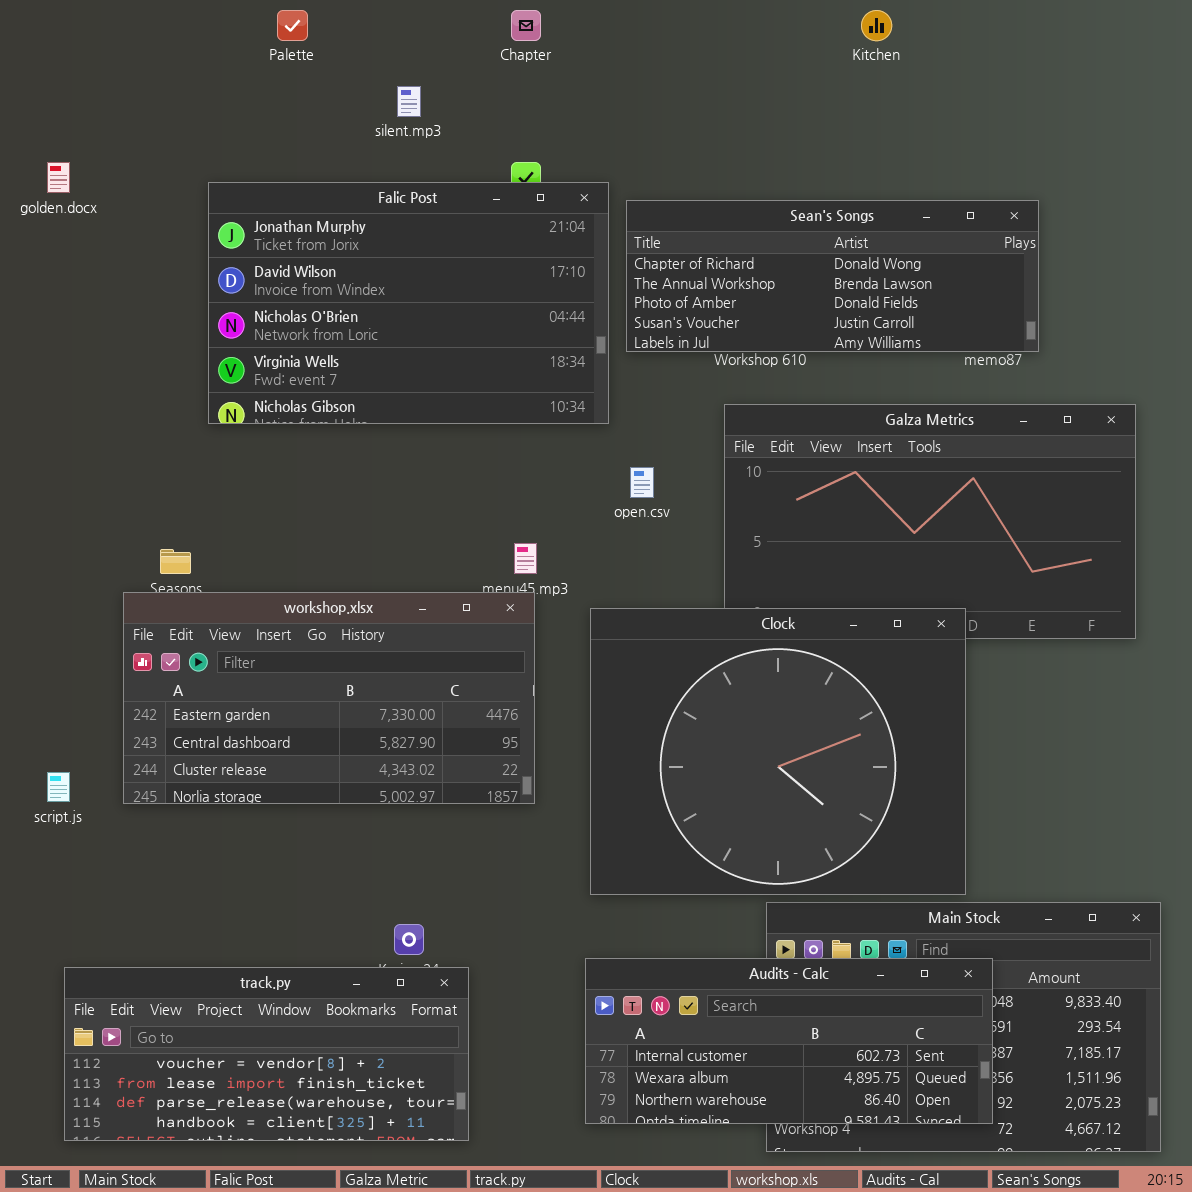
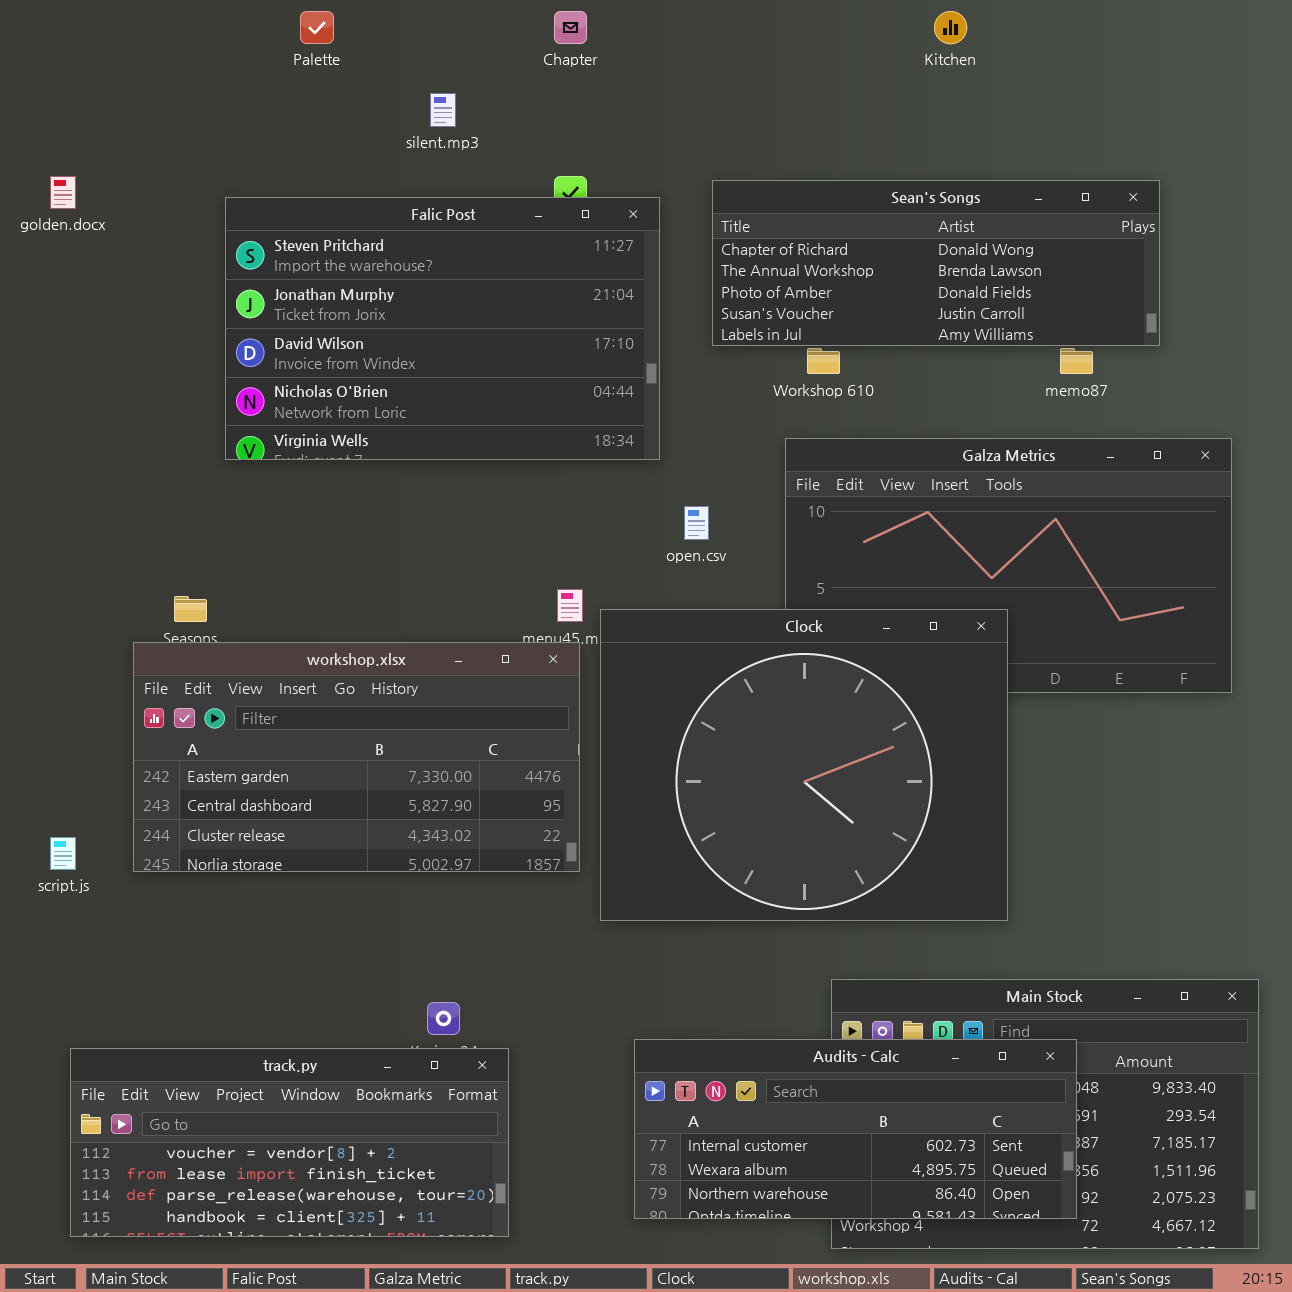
Falic Post: [208,182,609,424] -> [225,197,660,460], scrolled up 1 row
Sean's Songs: [626,200,1039,352] -> [712,180,1160,346], moved
Clock: [590,608,966,895] -> [600,609,1008,921], moved

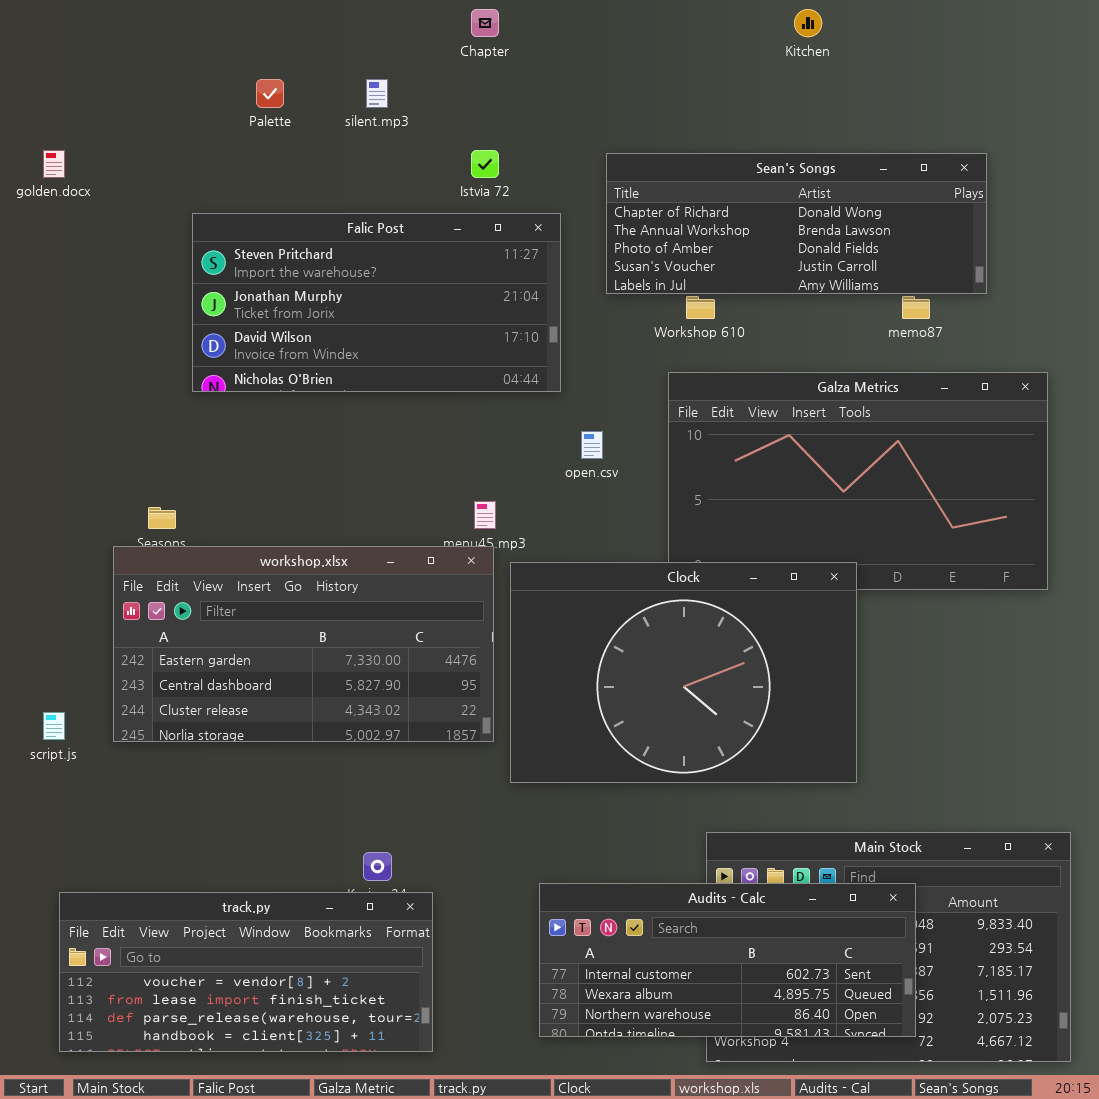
Palette: [300,11,334,44] -> [256,79,284,108], moved
Falic Post: [225,197,660,460] -> [192,213,561,392], resized
Clock: [600,609,1008,921] -> [510,562,857,783], resized

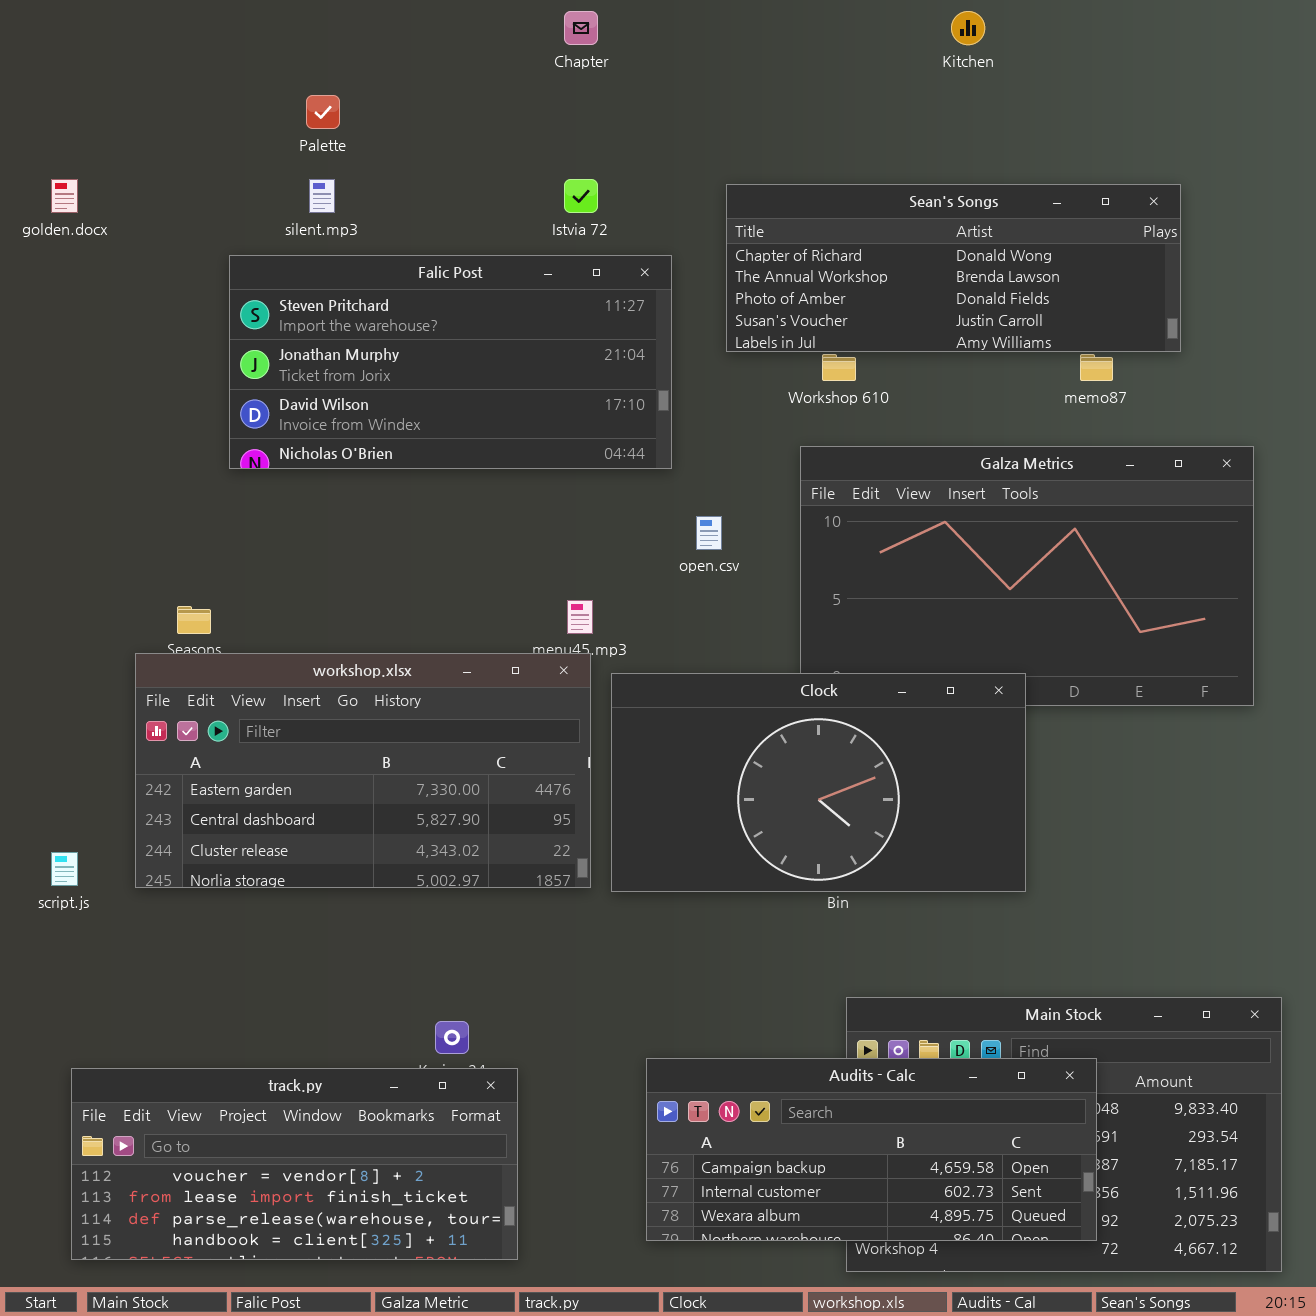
silent.mp3: [366,79,388,108] -> [309,179,335,213], moved
Clock: [510,562,857,783] -> [611,673,1026,892], resized
Audits - Calc: [539,883,916,1037] -> [646,1058,1097,1241], scrolled up 1 row

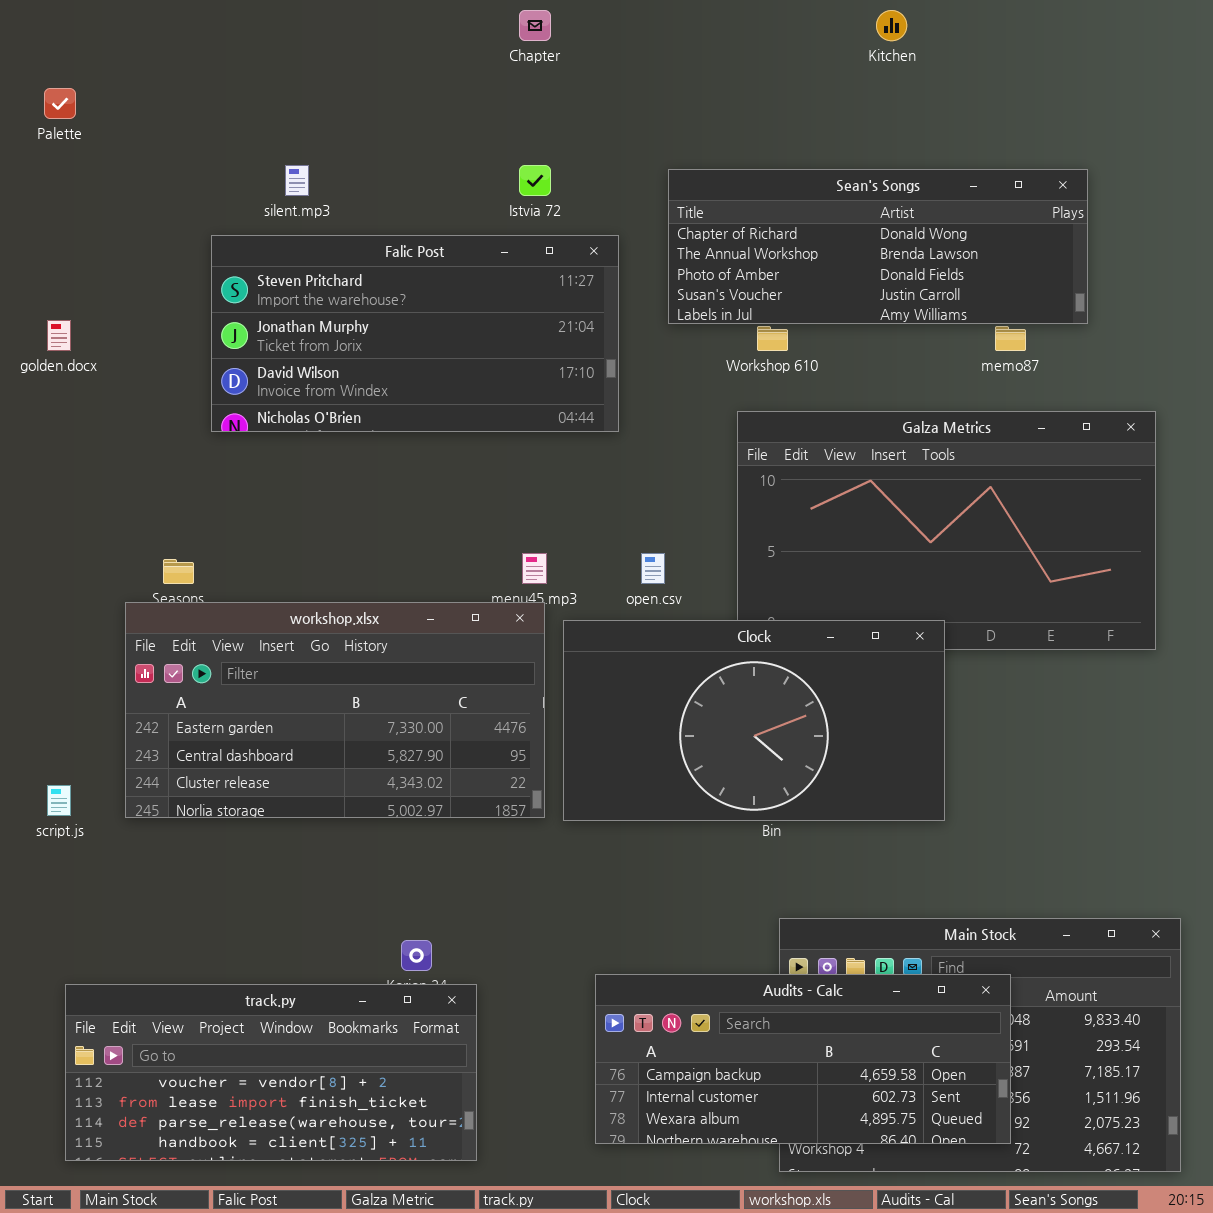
Palette: [306,95,340,129] -> [44,88,76,119], moved
golden.docx: [51,179,78,213] -> [47,320,71,351], moved
open.csv: [696,516,722,550] -> [641,553,665,584], moved

